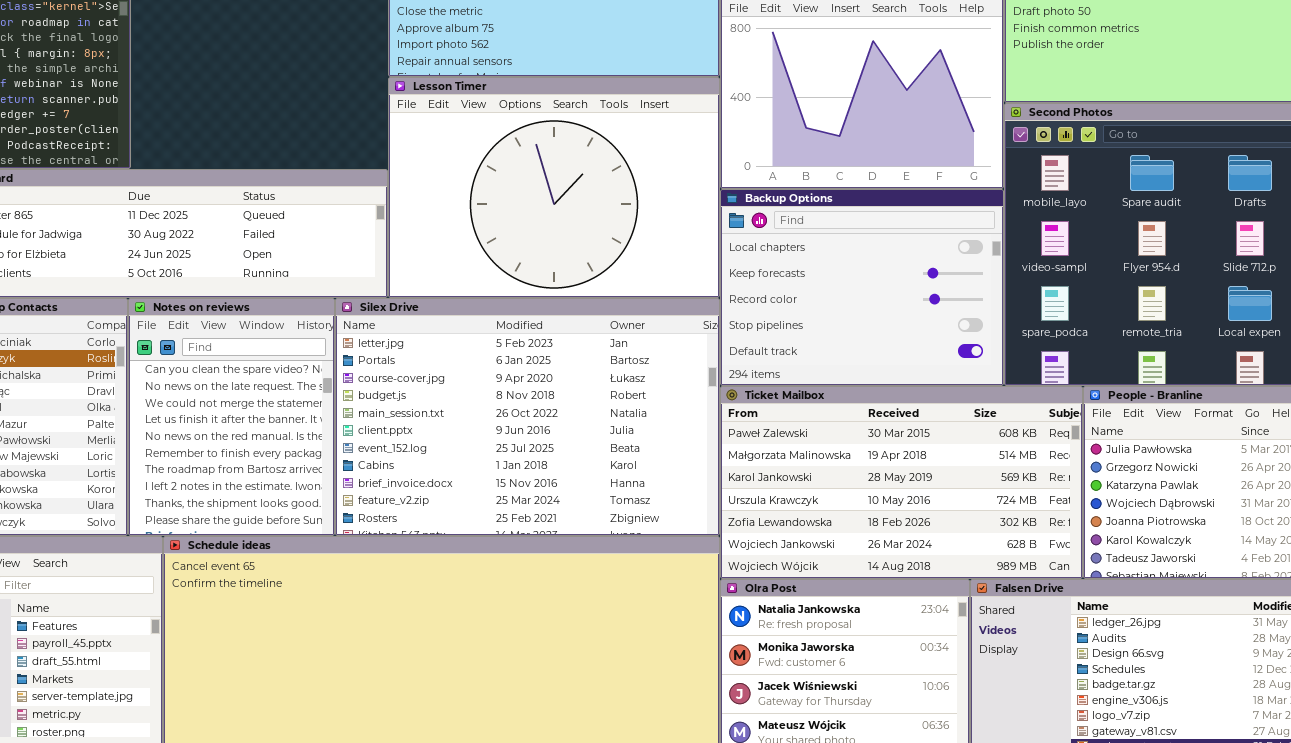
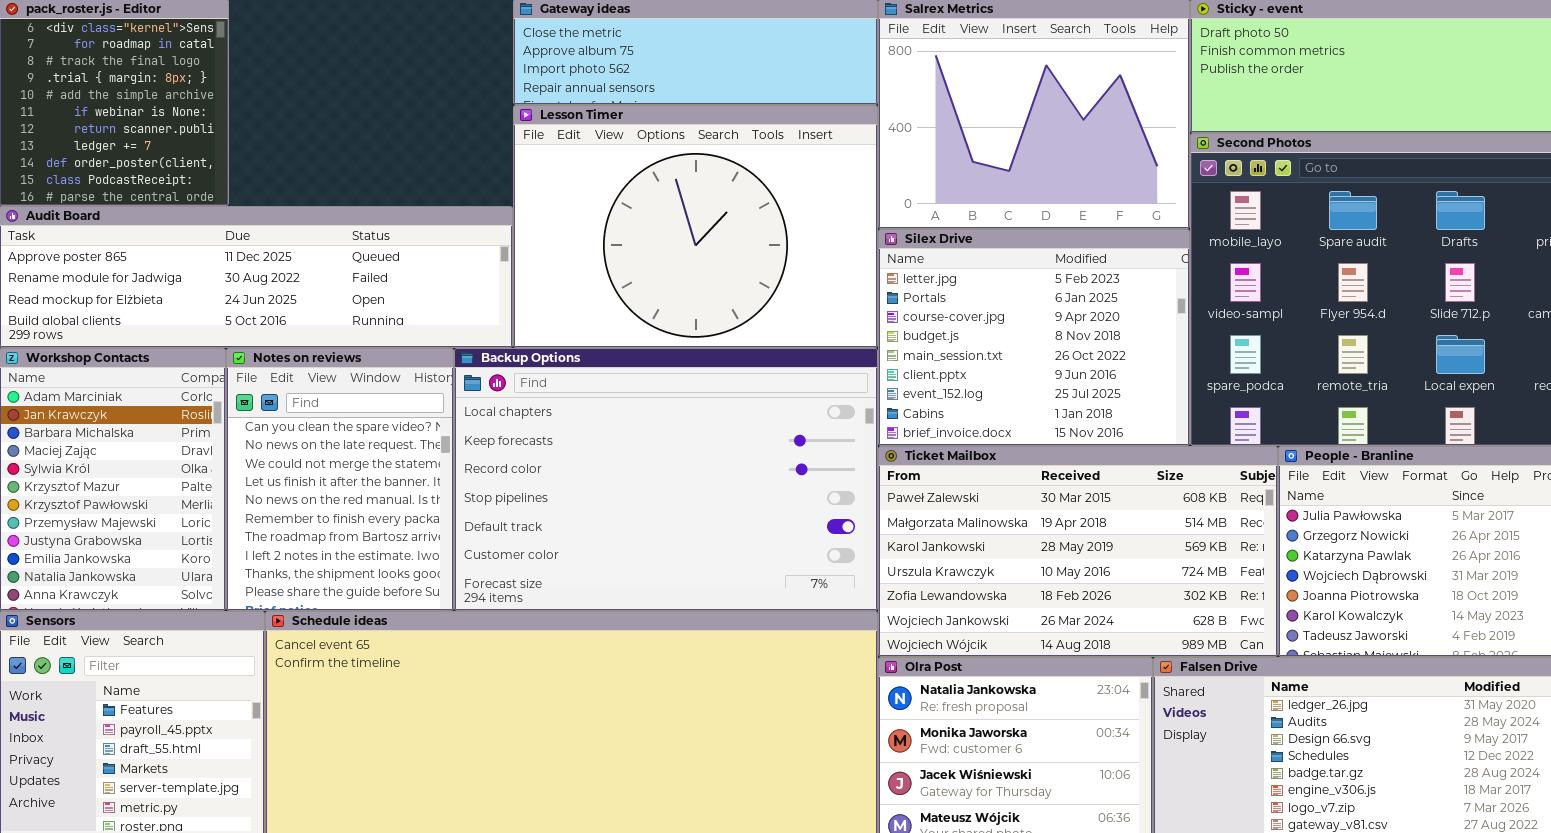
Backup Options: [720,189,1004,386] -> [454,348,878,611], moved, resized
Silex Drive: [335,298,720,536] -> [878,229,1190,446], moved, resized

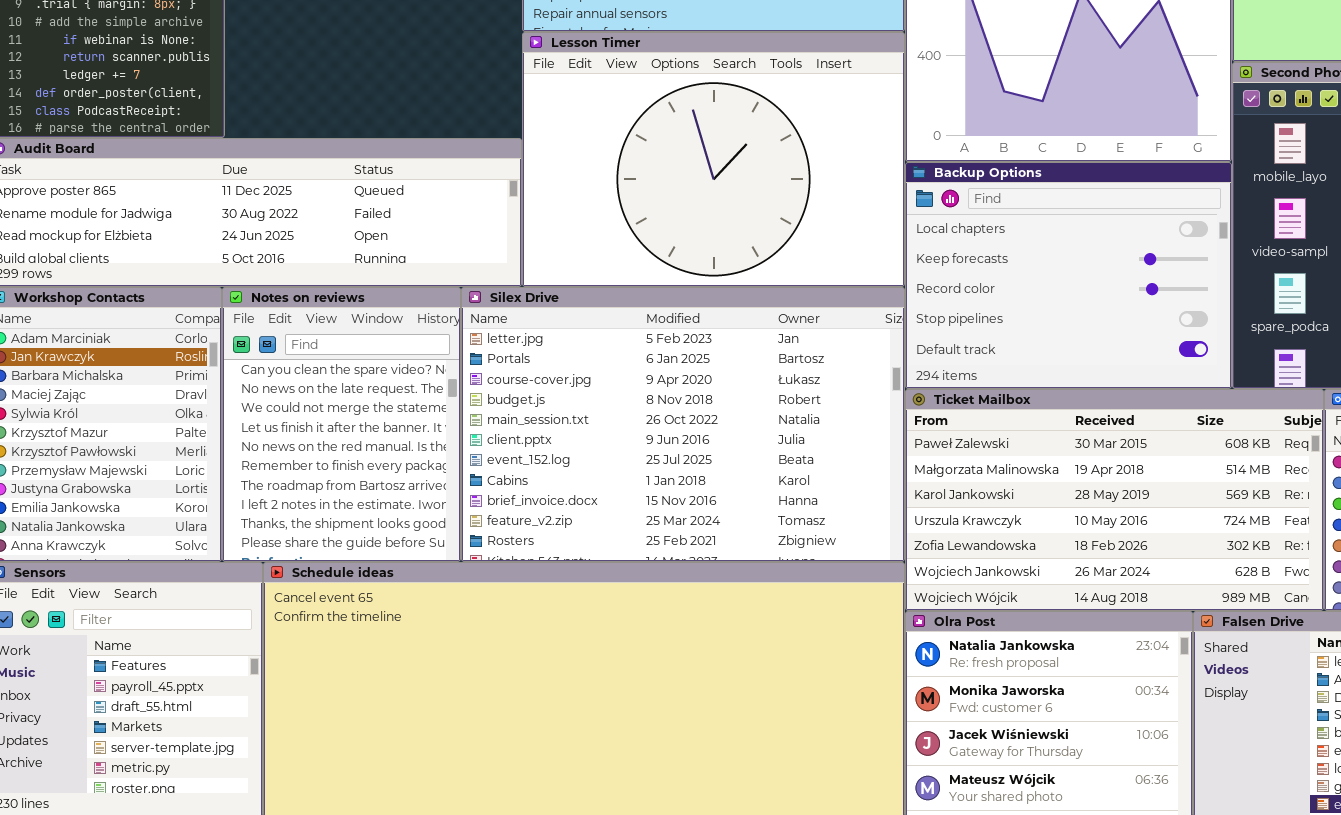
Silex Drive: [878,229,1190,446] -> [461,287,905,562], moved, resized
Backup Options: [454,348,878,611] -> [905,162,1232,389], moved, resized

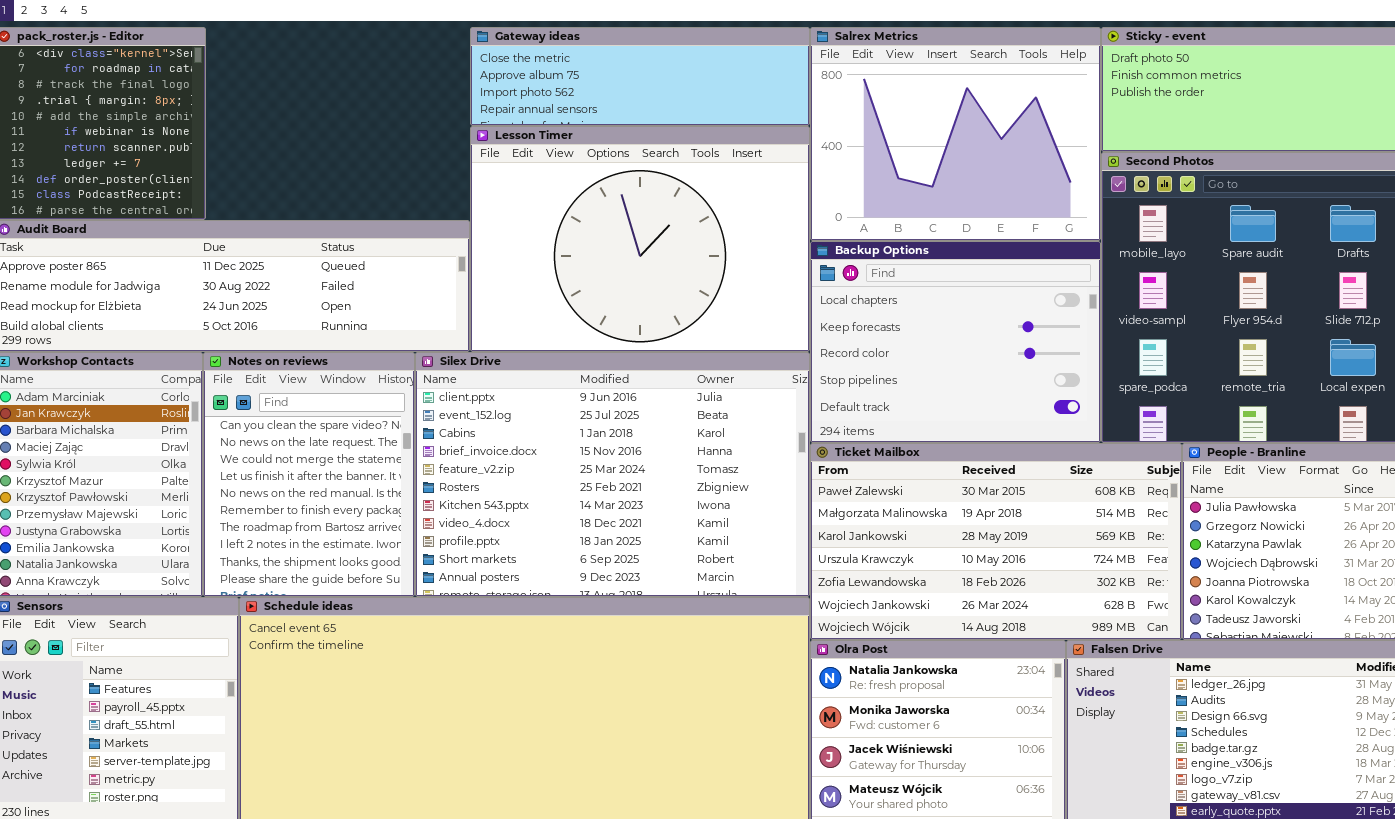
Silex Drive: [461,287,905,562] -> [415,352,810,597], scrolled down 5 rows

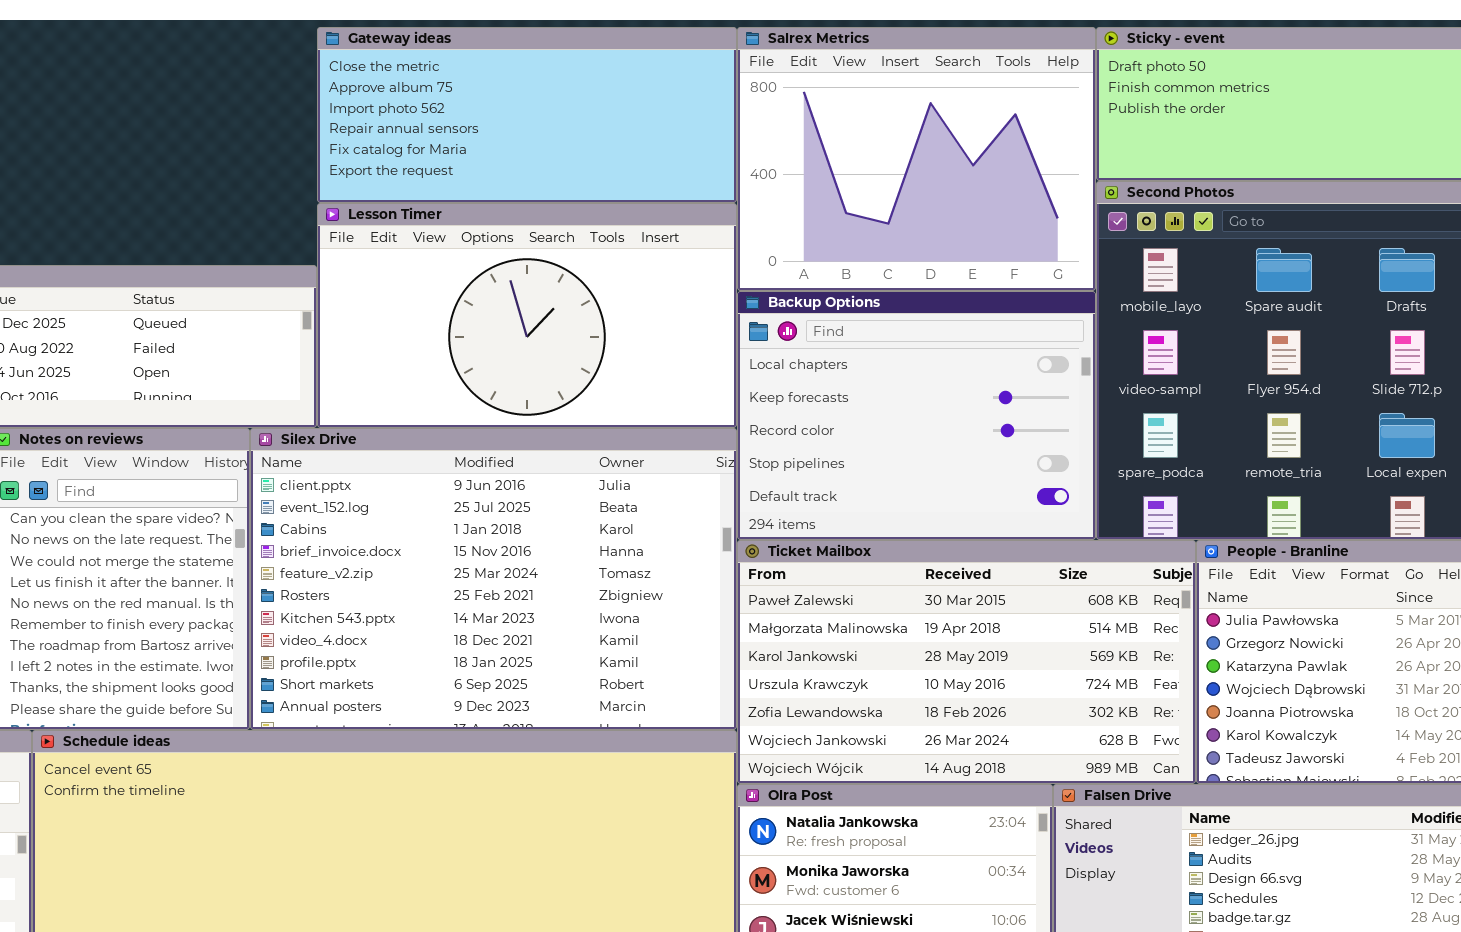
Gateway ideas: [470,27,810,126] -> [317,27,737,203], resized
Lesson Timer: [470,126,810,352] -> [317,203,737,428], resized

